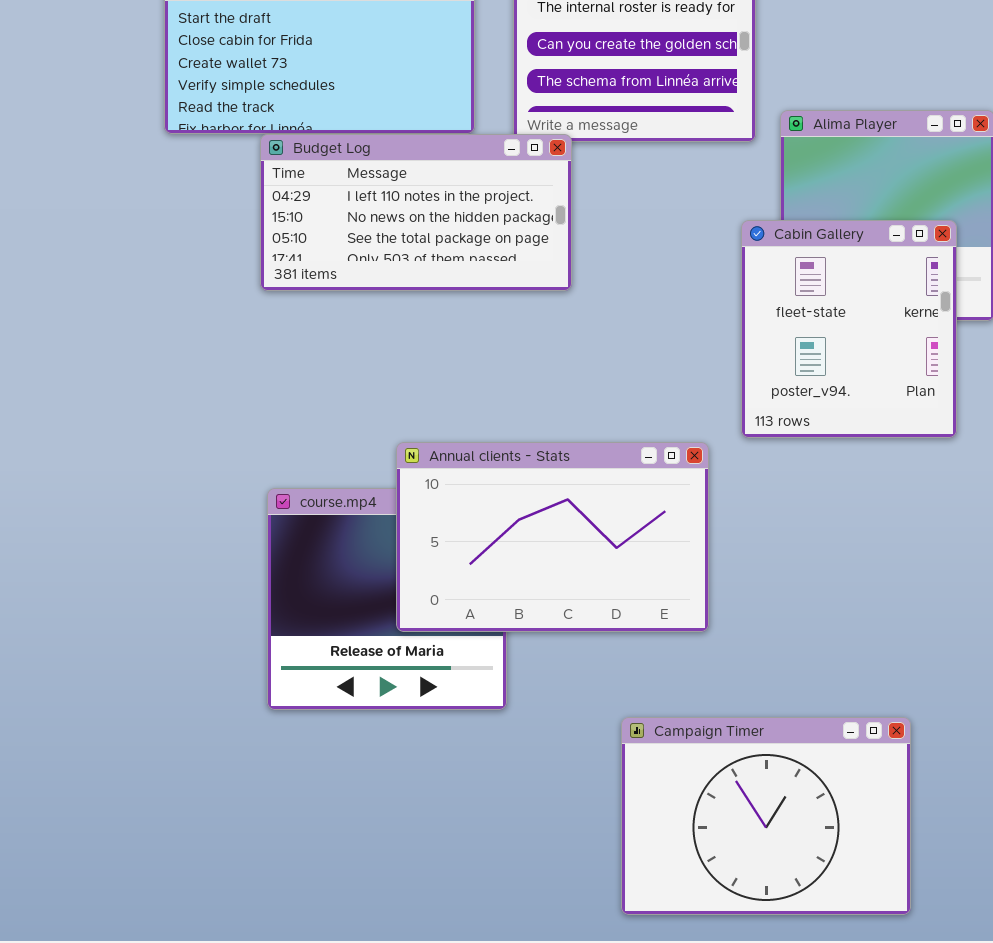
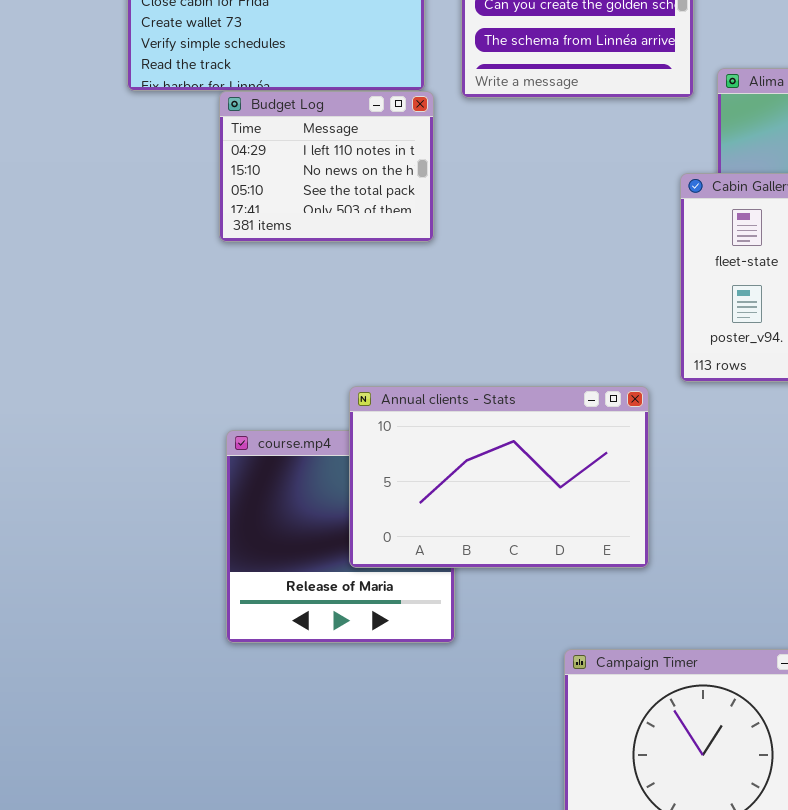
Budget Log: [260,134,572,291] -> [219,91,434,242], resized

